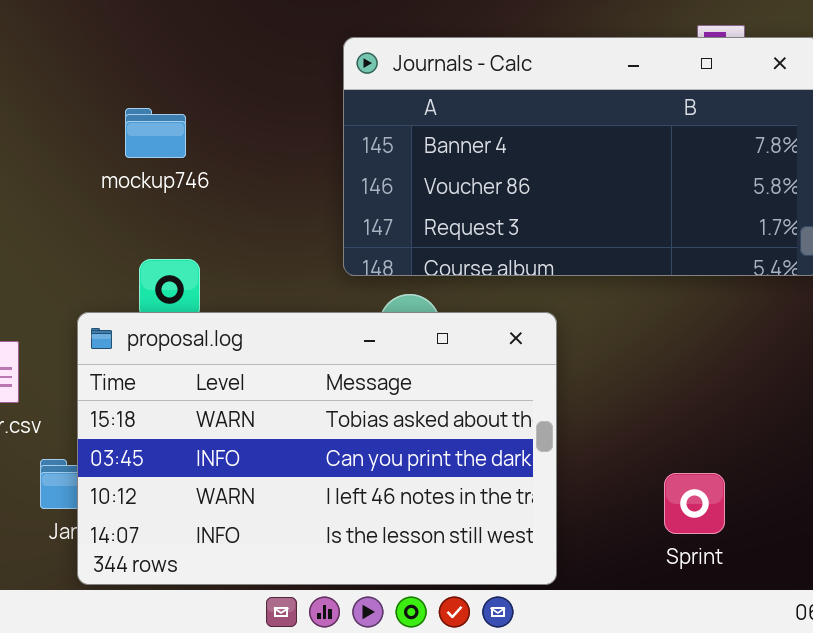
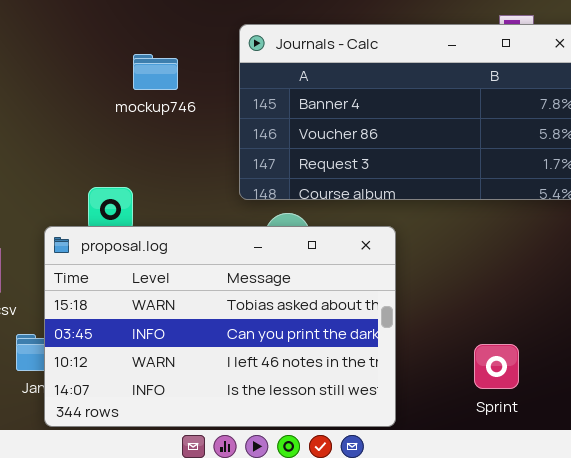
mockup746: [125,108,186,158] -> [133,54,178,90], moved

